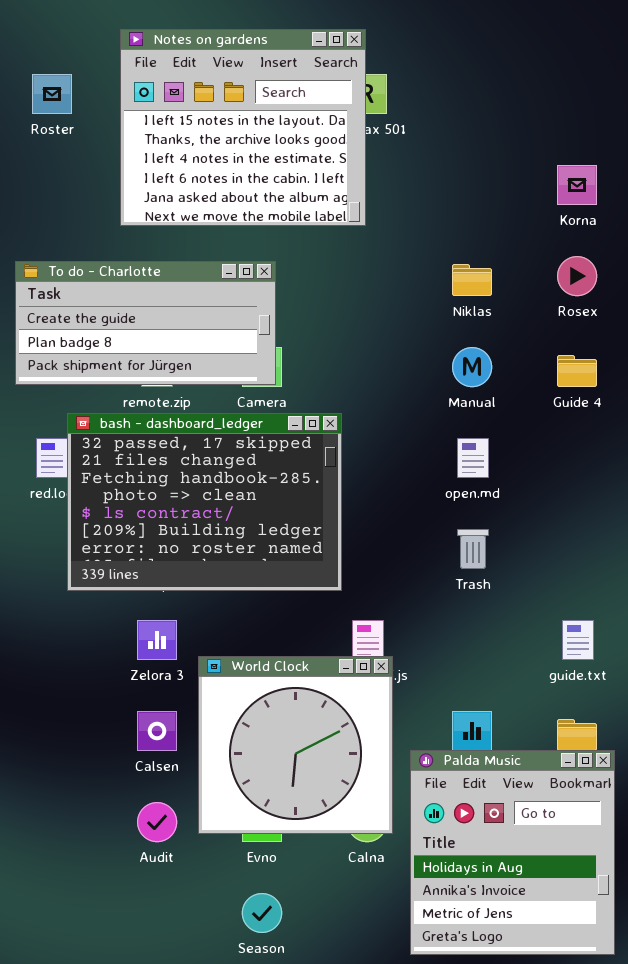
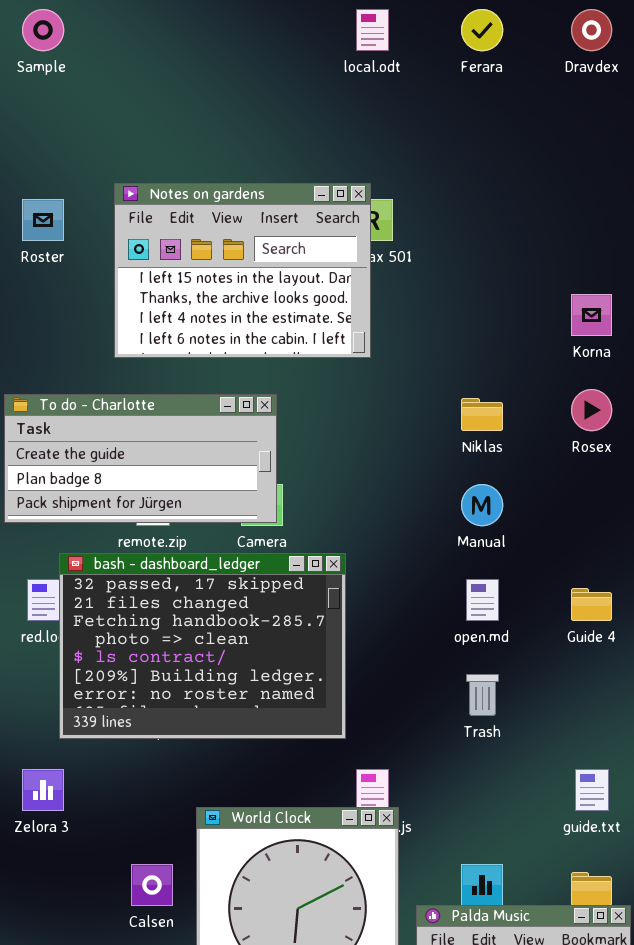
Notes on gardens: [120,29,366,226] -> [114,183,371,358], resized
Guide 4: [557,355,597,387] -> [571,588,612,621], moved
Zelora 3: [137,620,177,660] -> [22,769,64,811], moved

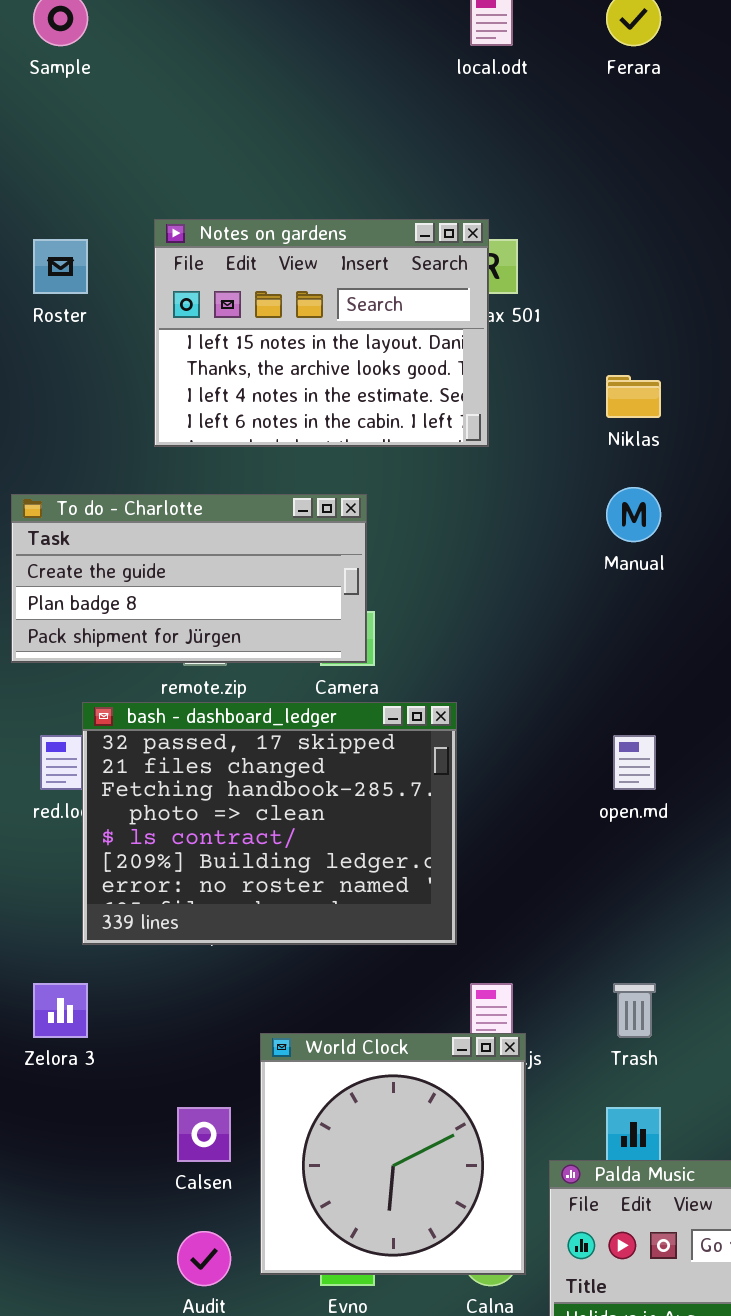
Niklas: [461,398,503,431] -> [606,375,661,418], moved
Manual: [461,484,503,526] -> [606,487,661,542], moved
Trash: [466,674,499,716] -> [613,983,656,1038], moved

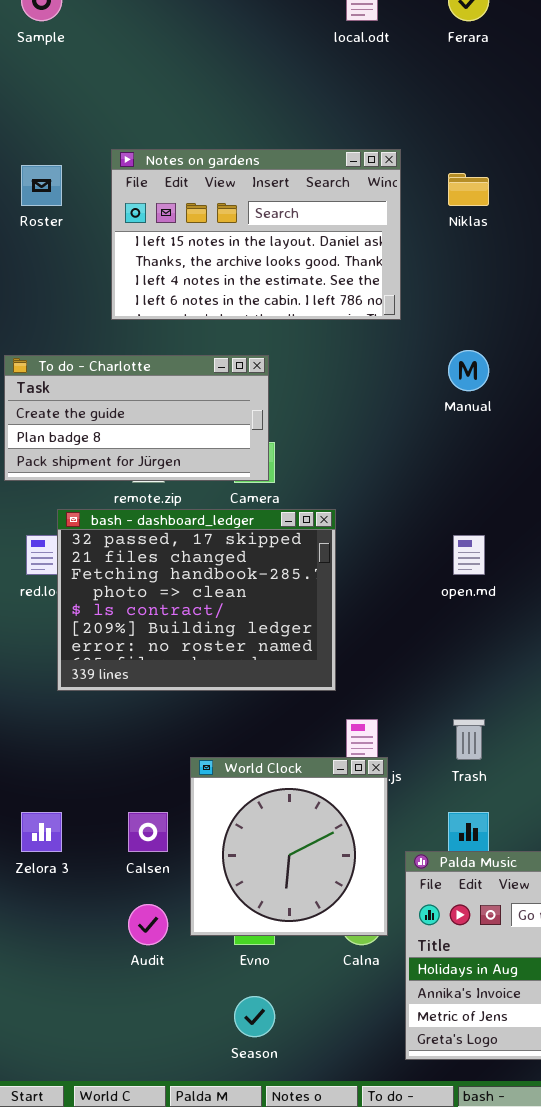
Notes on gardens: [154,219,489,447] -> [111,149,401,320], resized
Niklas: [606,375,661,418] -> [448,173,489,206], moved
Zelora 3: [33,983,88,1038] -> [21,812,62,852], moved

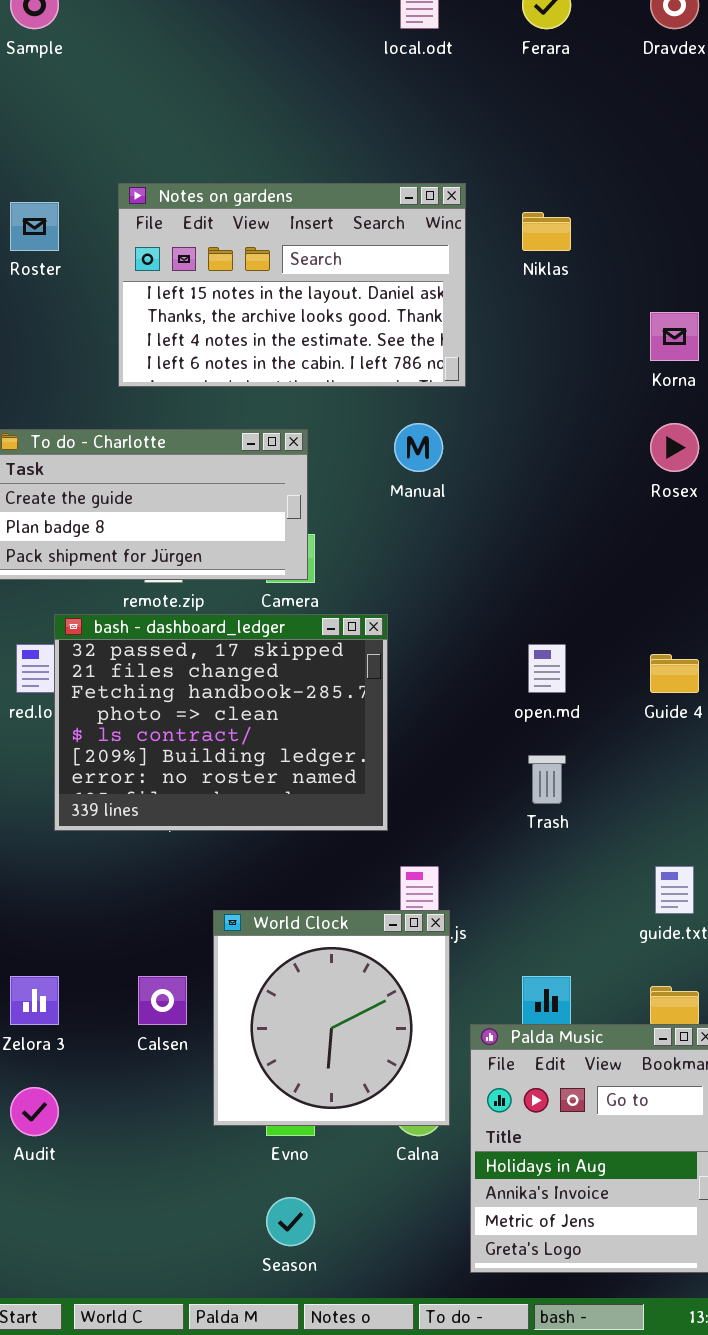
Manual: [448,350,489,391] -> [394,423,443,472], moved
Trash: [453,719,485,760] -> [528,755,566,804], moved
Audit: [128,904,168,945] -> [10,1087,59,1136], moved

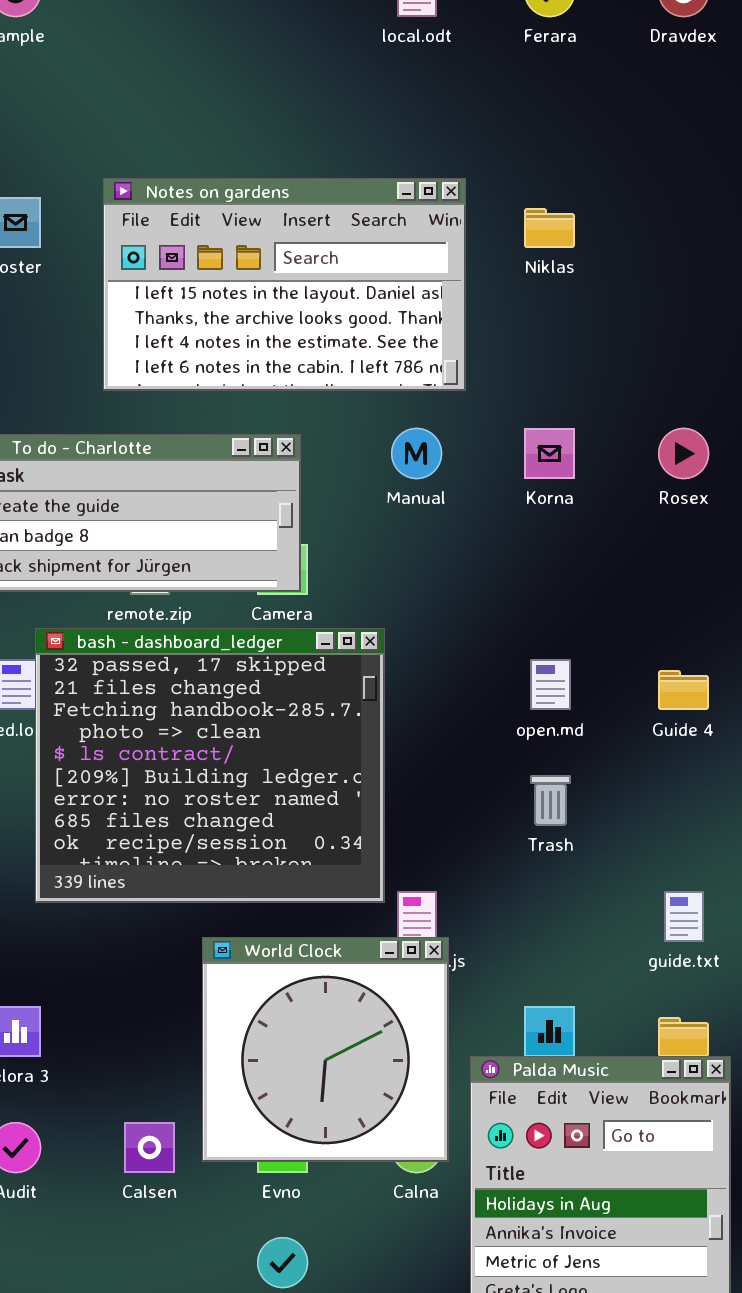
Korna: [650,312,699,361] -> [524,428,575,479], moved
bash - dashboard_ledger: [54,614,388,831] -> [35,628,385,903], resized
Calsen: [138,976,187,1025] -> [124,1122,175,1173], moved

